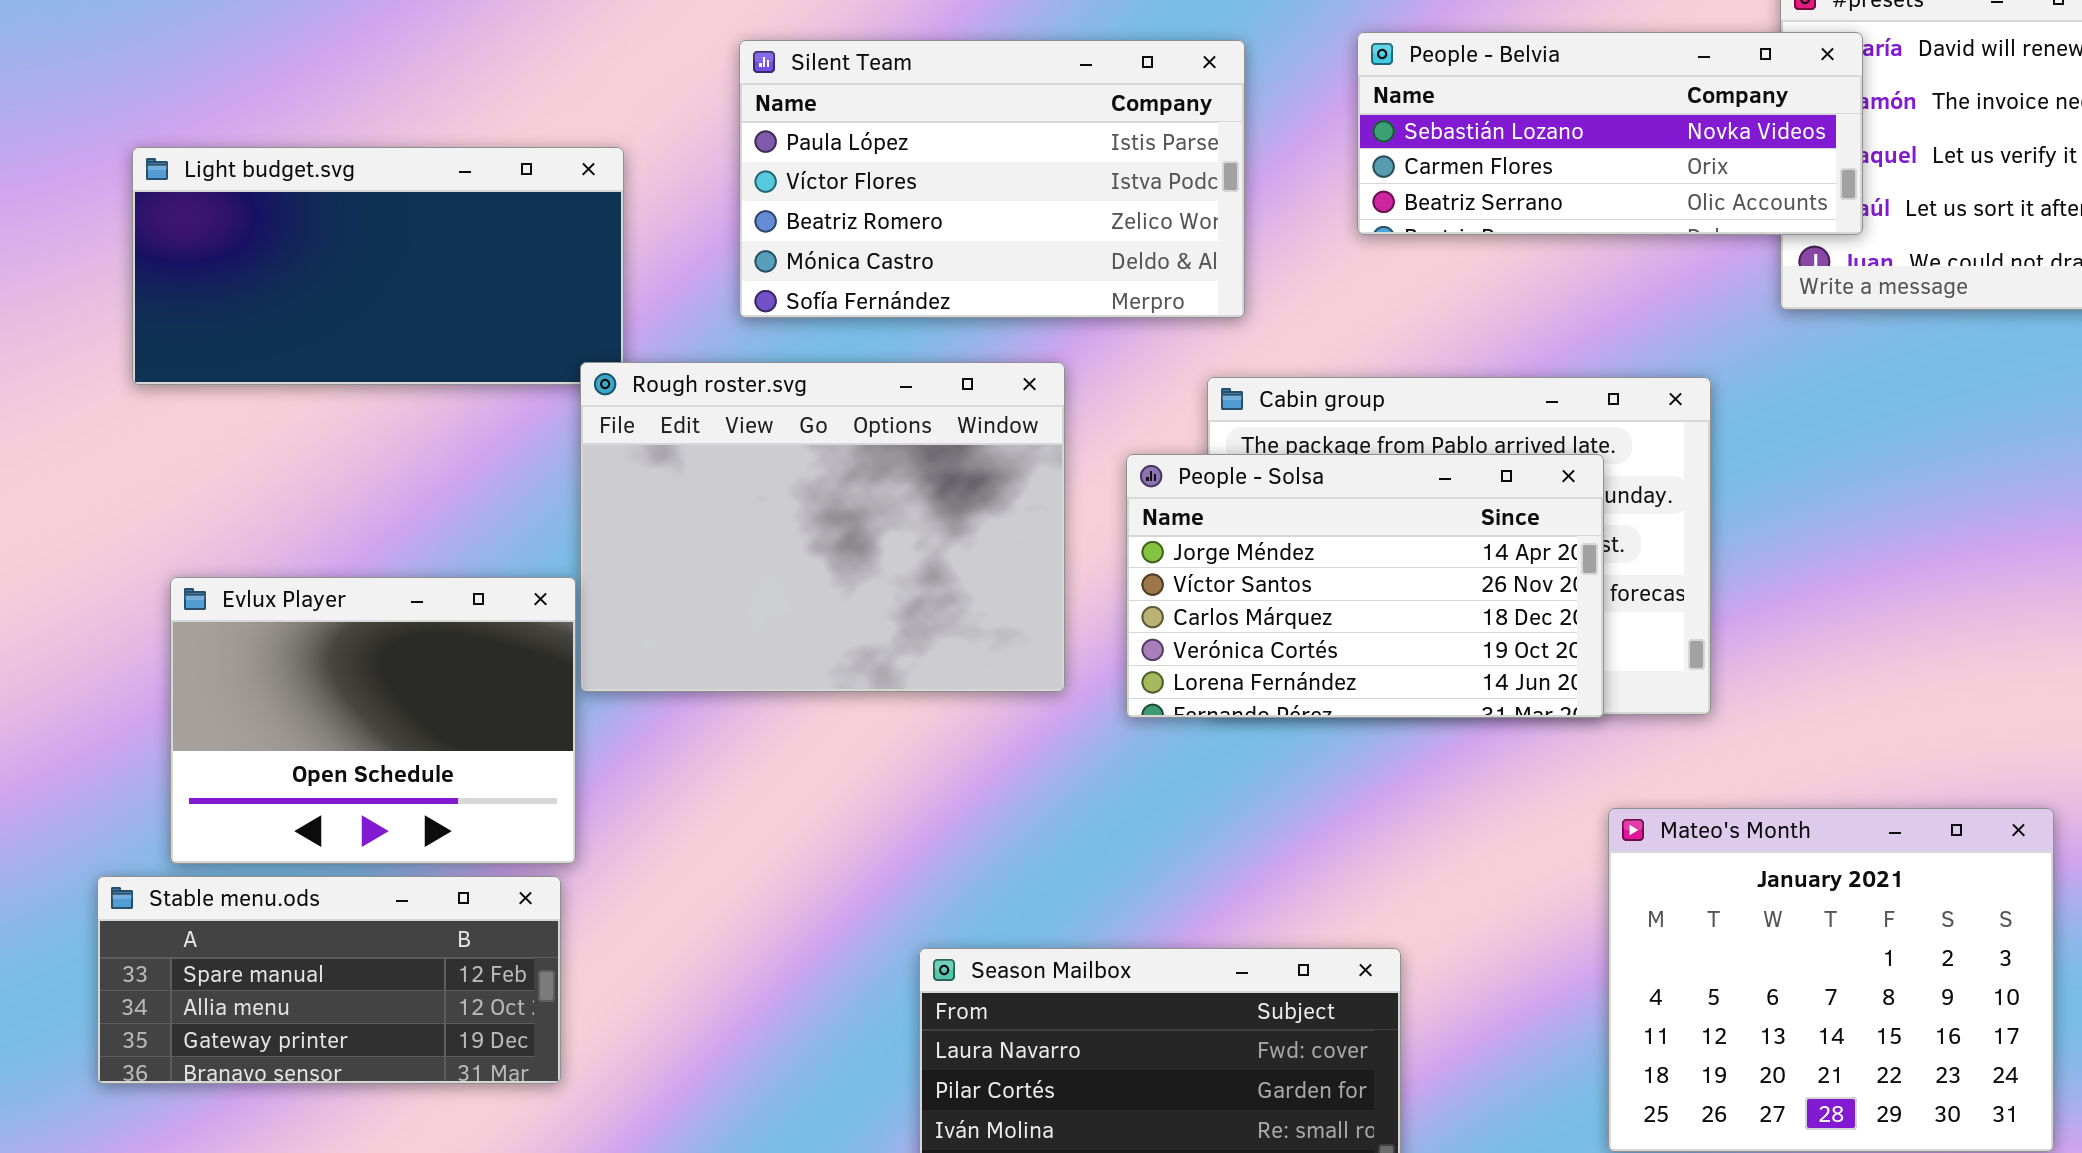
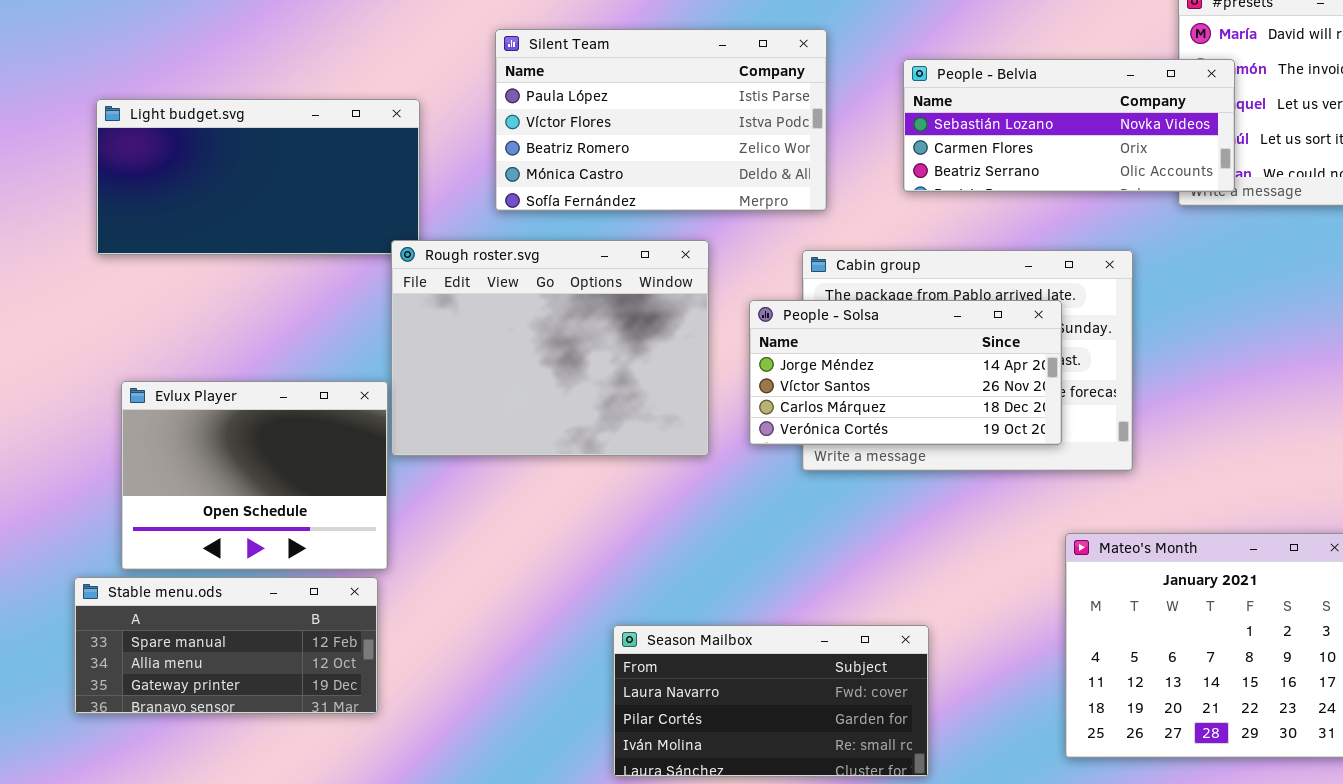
People - Belvia: [1357,32,1863,235] -> [903,59,1235,192], moved
People - Solsa: [1126,454,1604,718] -> [749,300,1062,445], resized

